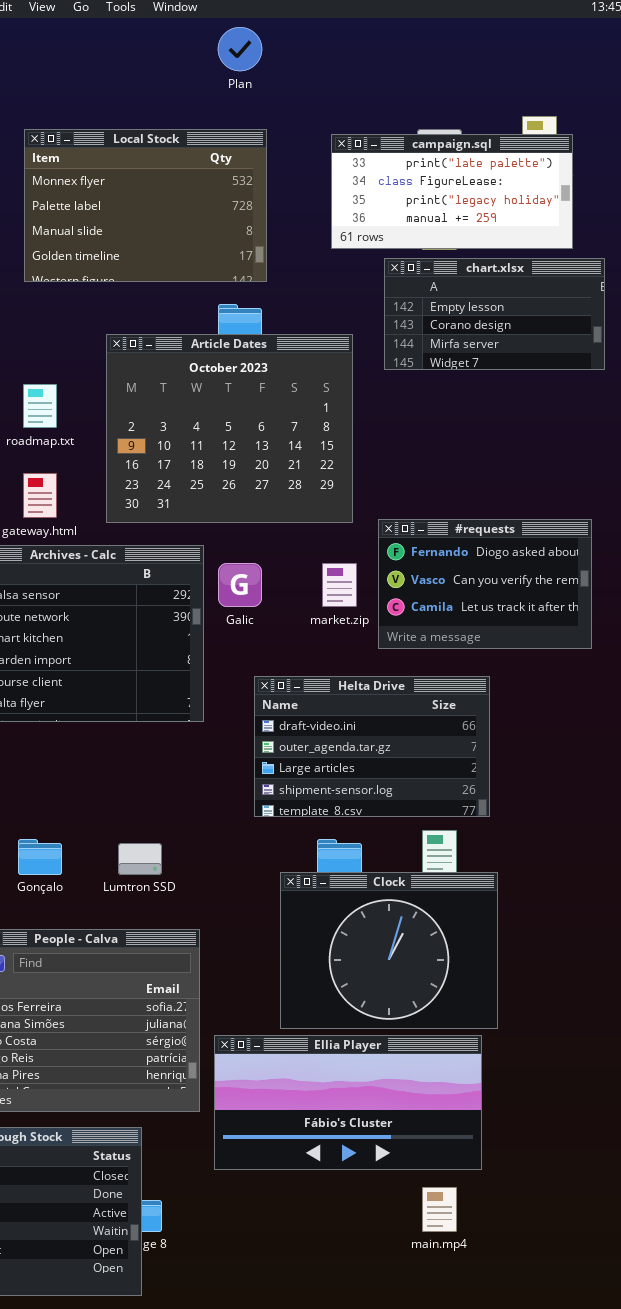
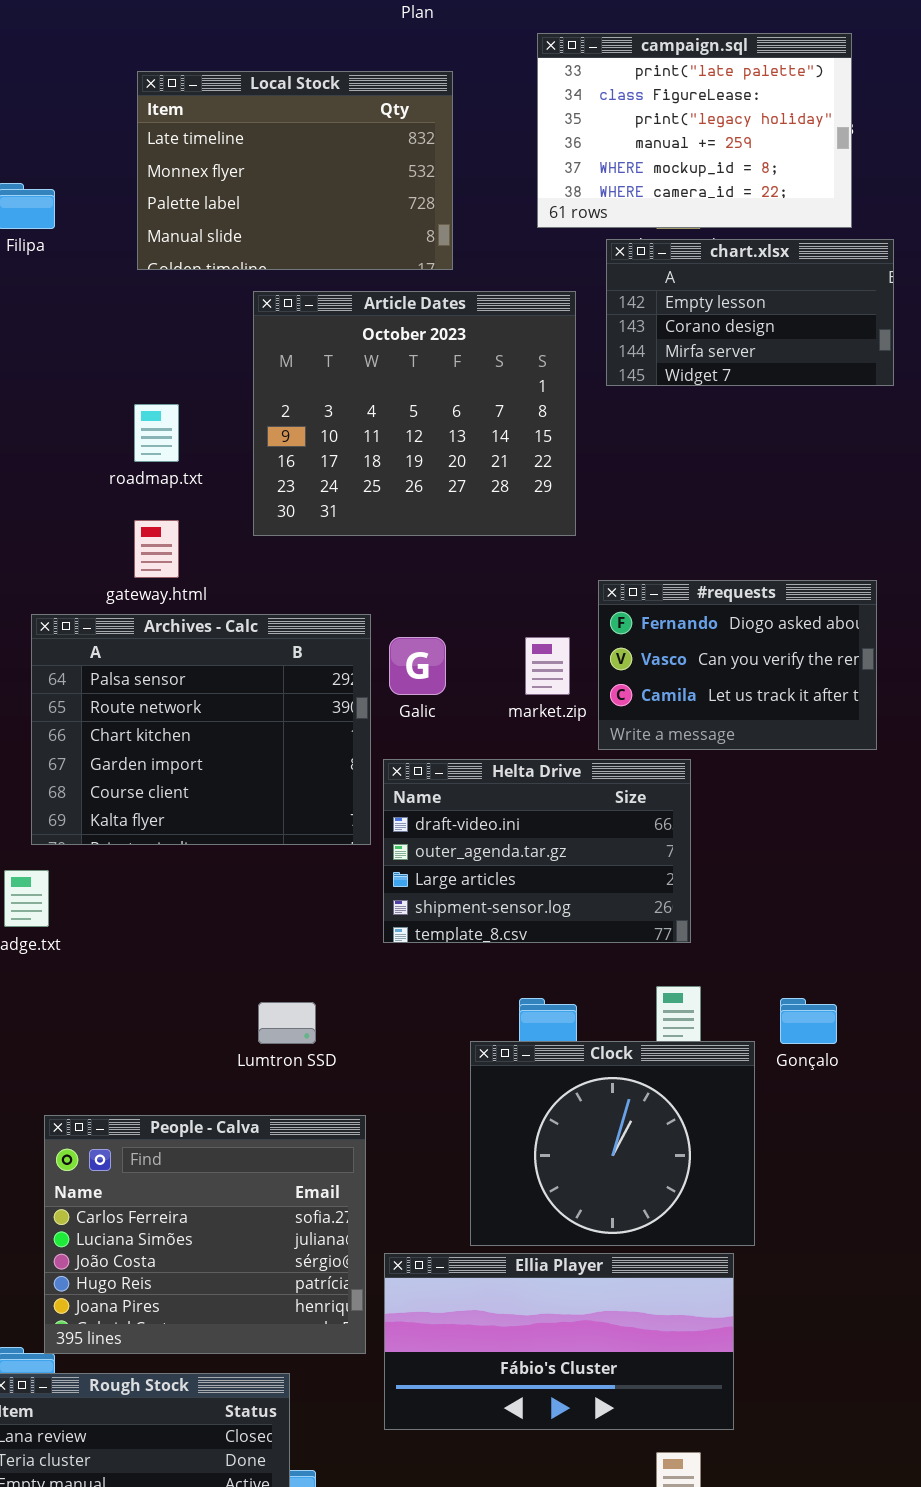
Local Stock: [24,129,267,282] -> [137,71,453,270], scrolled up 1 row
campaign.sql: [331,134,573,249] -> [537,33,852,228], resized
Article Dates: [106,334,353,523] -> [253,291,576,536], moved
Helta Drive: [254,676,490,817] -> [383,759,691,943], moved
Gonçalo: [18,839,62,875] -> [780,998,837,1044], moved

